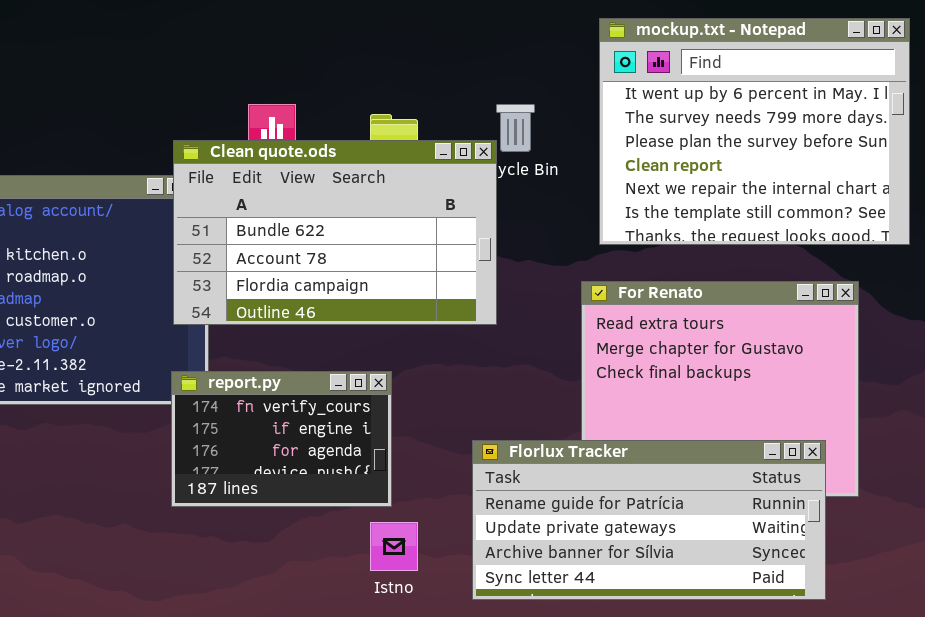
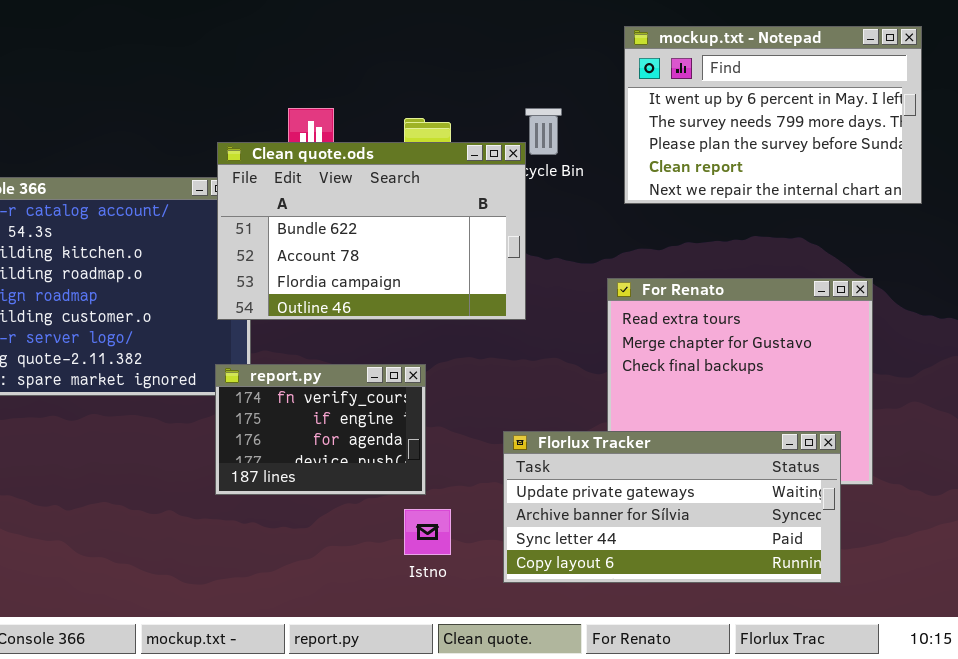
mockup.txt - Notepad: [599,18,910,245] -> [624,26,922,204], resized
Florlux Tracker: [472,440,826,600] -> [503,431,841,583], scrolled down 1 row

